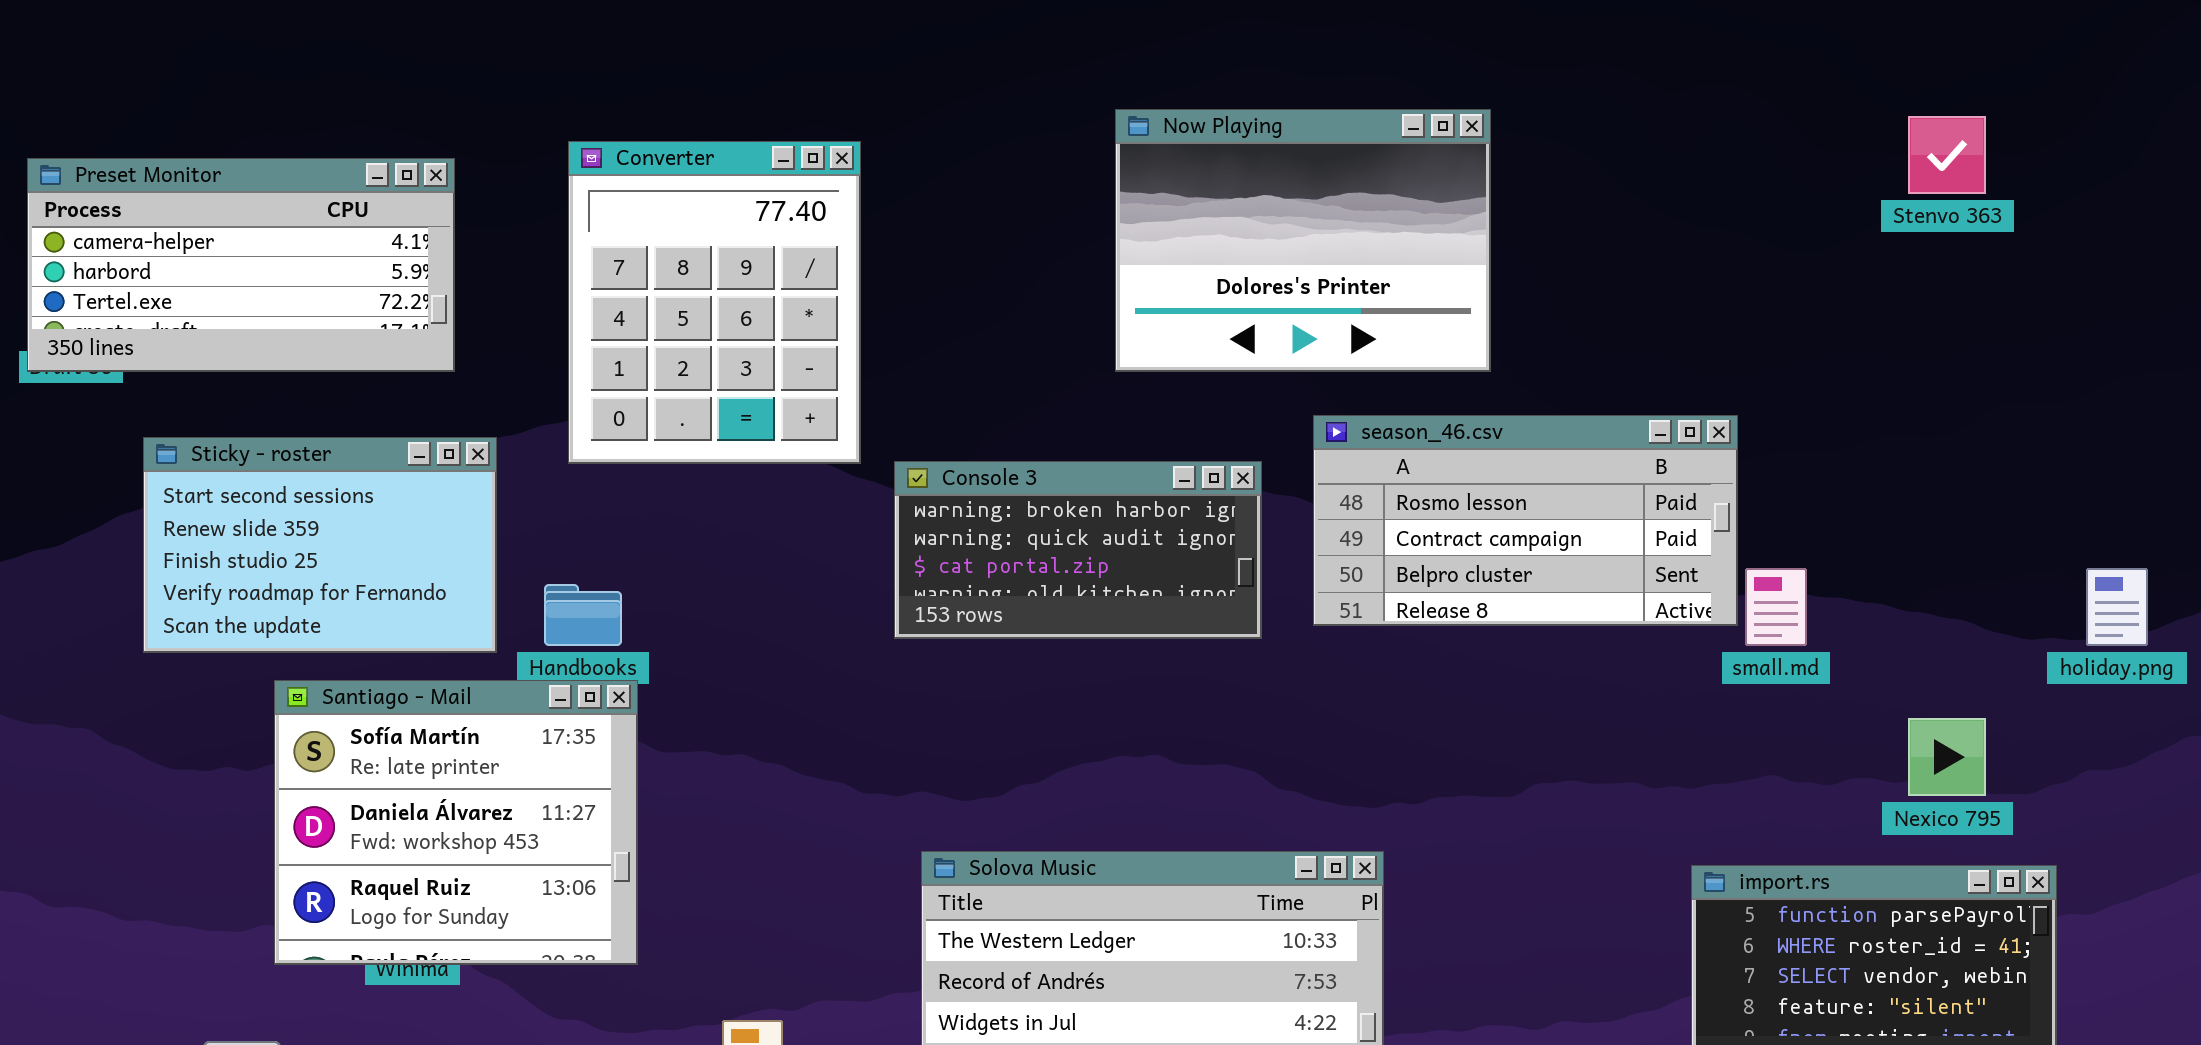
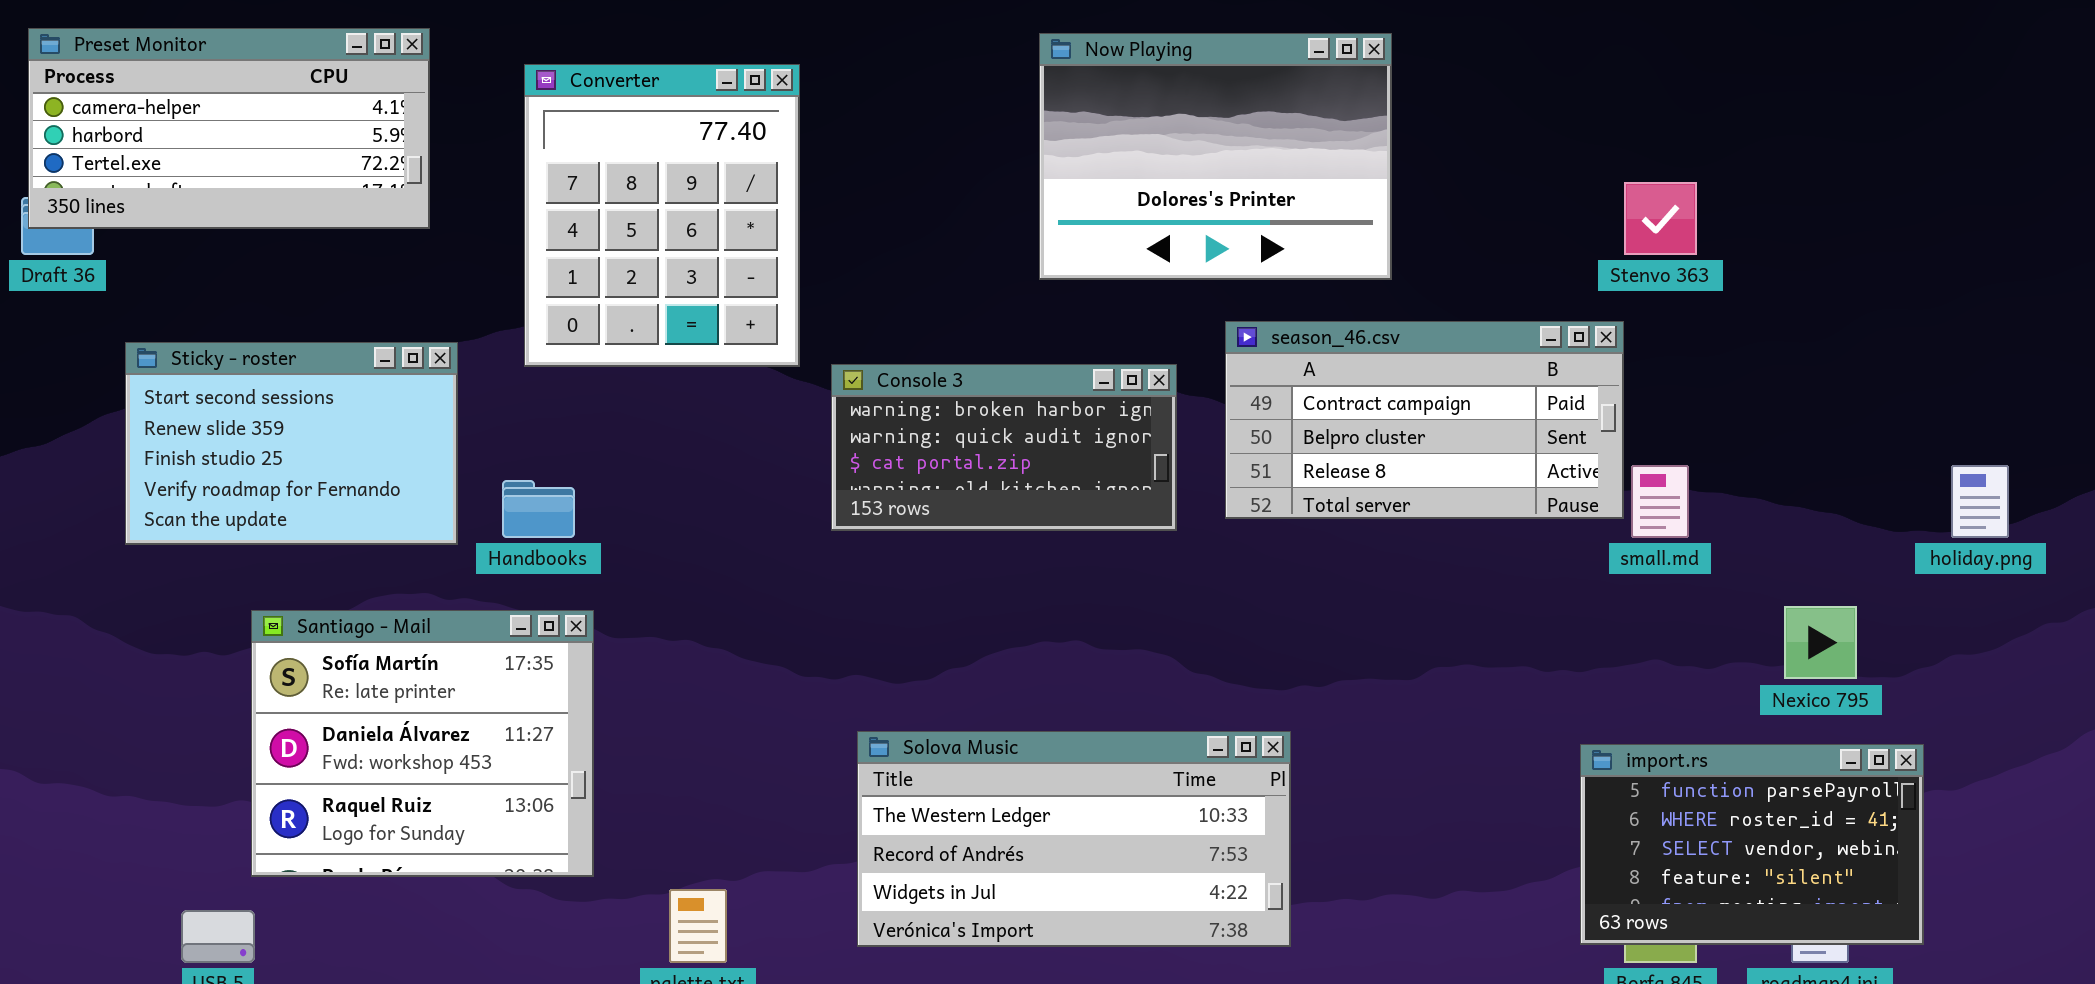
Stenvo 363: [1908,116,1986,194] -> [1624,182,1697,255], moved
Preset Monitor: [27,158,455,372] -> [28,28,430,229], moved
season_46.csv: [1313,415,1738,626] -> [1225,321,1624,519], scrolled down 1 row
Santiago - Mail: [274,680,638,965] -> [251,610,594,877], moved

